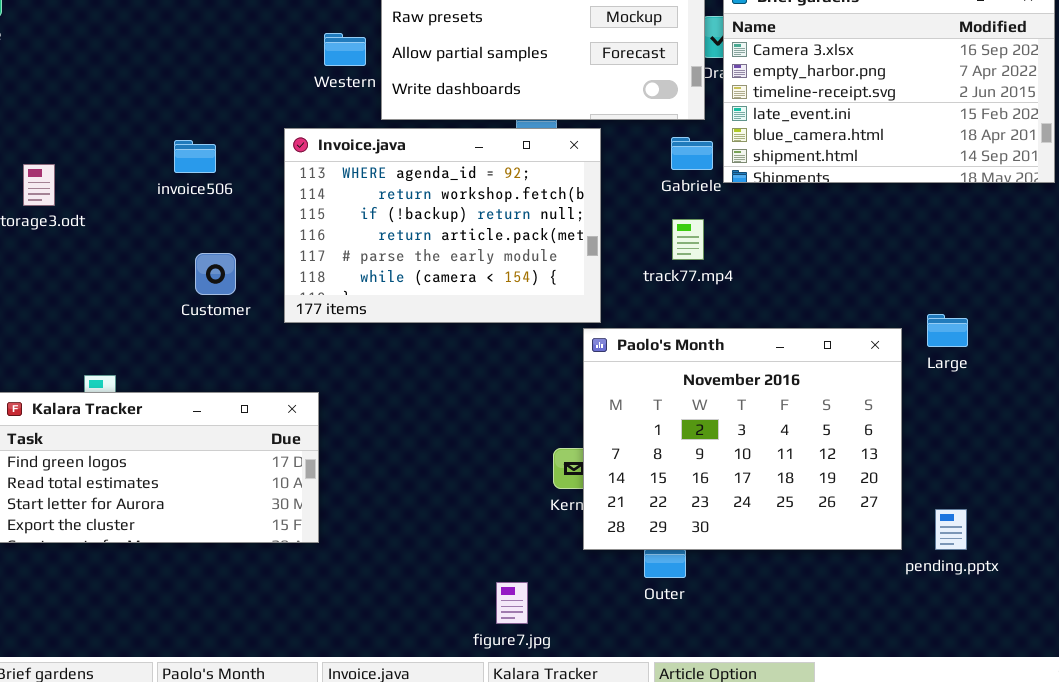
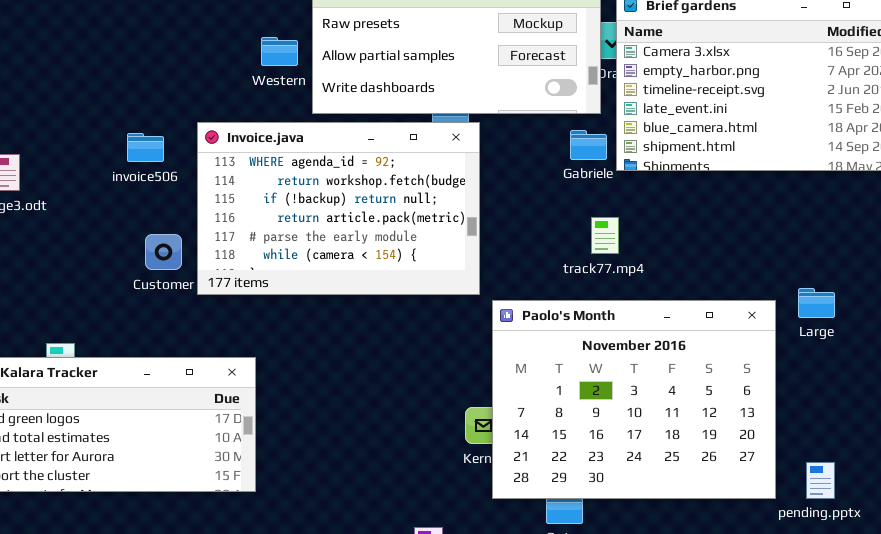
Invoice.java: [284,128,601,323] -> [197,122,480,295], moved
track77.mp4: [672,219,704,260] -> [591,217,619,254], moved

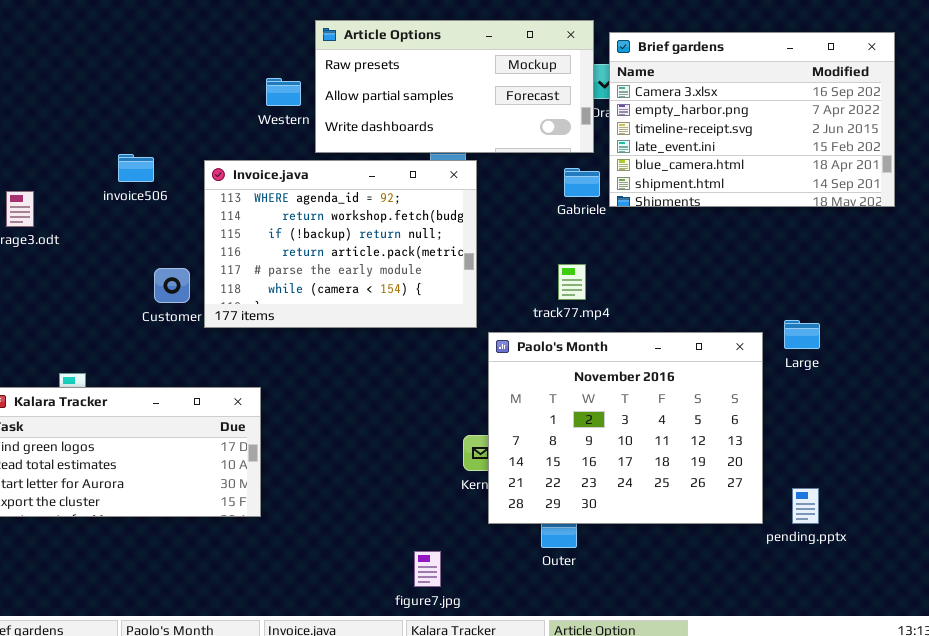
invoice506: [127,133,164,162] -> [118,154,154,182], moved
track77.mp4: [591,217,619,254] -> [558,264,586,300], moved

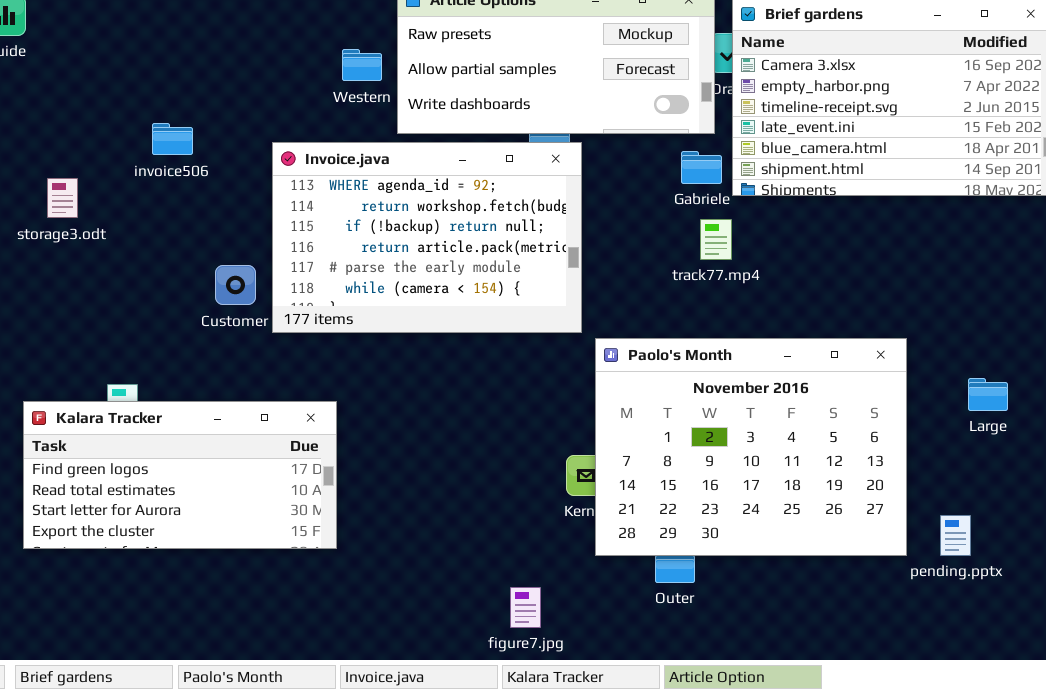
invoice506: [118,154,154,182] -> [152,123,193,155], moved
track77.mp4: [558,264,586,300] -> [700,219,732,260], moved
Large: [784,320,820,349] -> [968,378,1008,411], moved

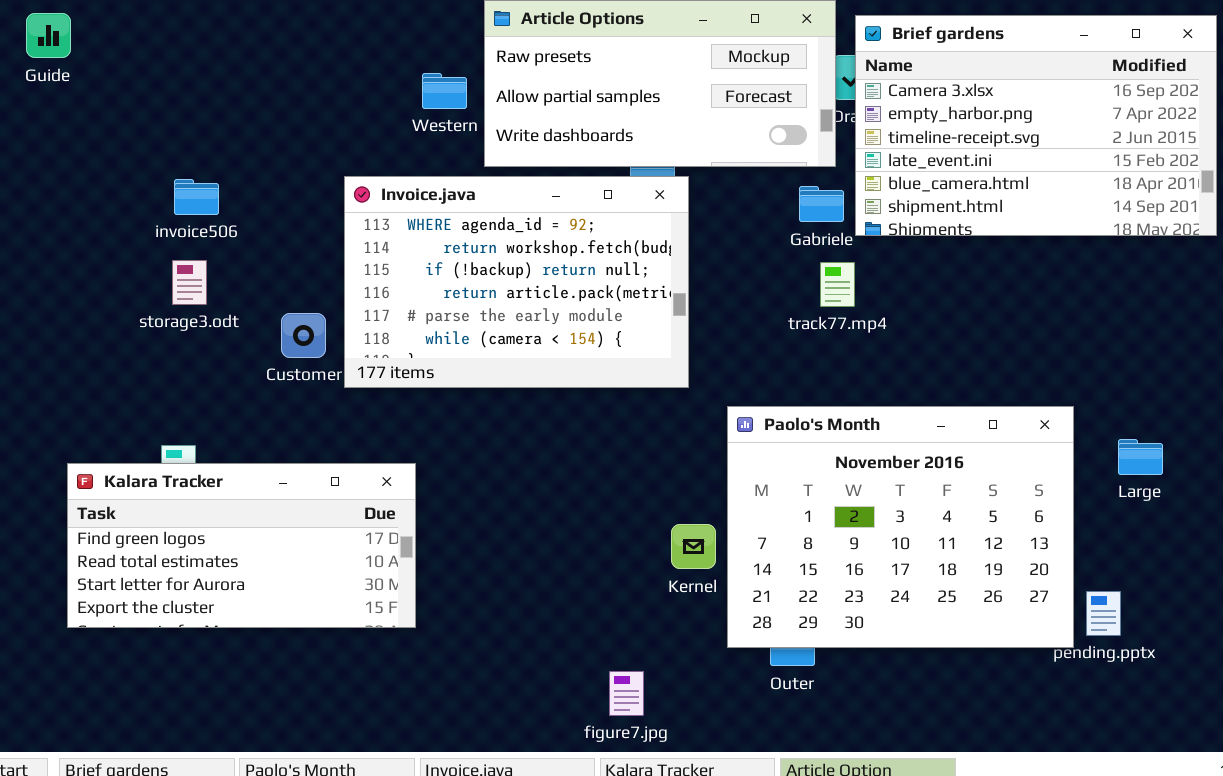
invoice506: [152,123,193,155] -> [174,179,219,215], moved
storage3.odt: [47,178,78,218] -> [172,260,207,305], moved
Paolo's Month: [595,338,907,556] -> [727,406,1074,648], moved

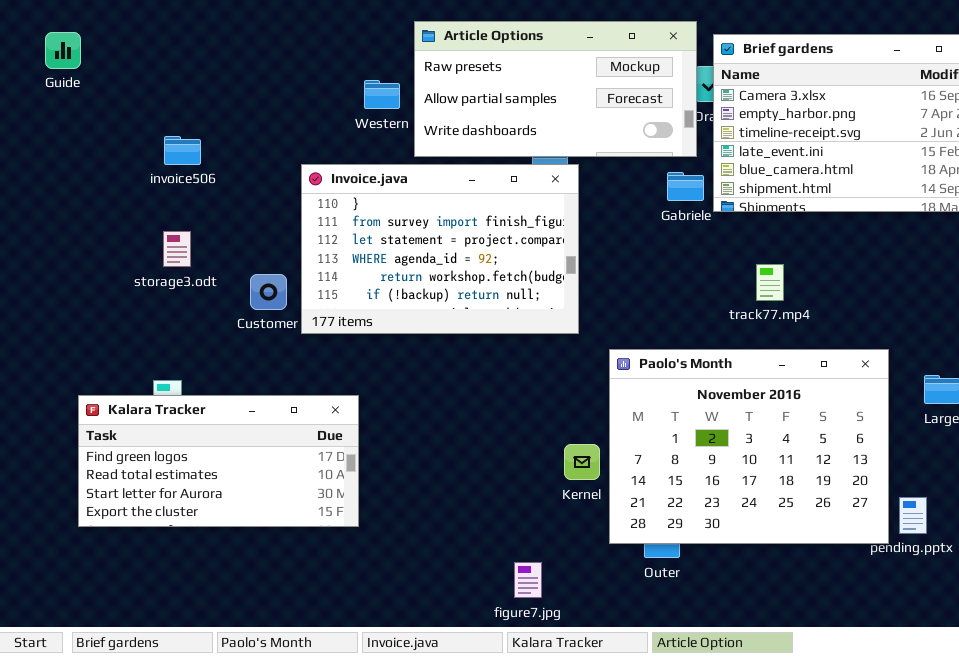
Invoice.java: [344,176,689,388] -> [301,164,579,334], scrolled up 3 rows
invoice506: [174,179,219,215] -> [164,136,201,165], moved
track77.mp4: [820,262,855,307] -> [756,264,784,301], moved

